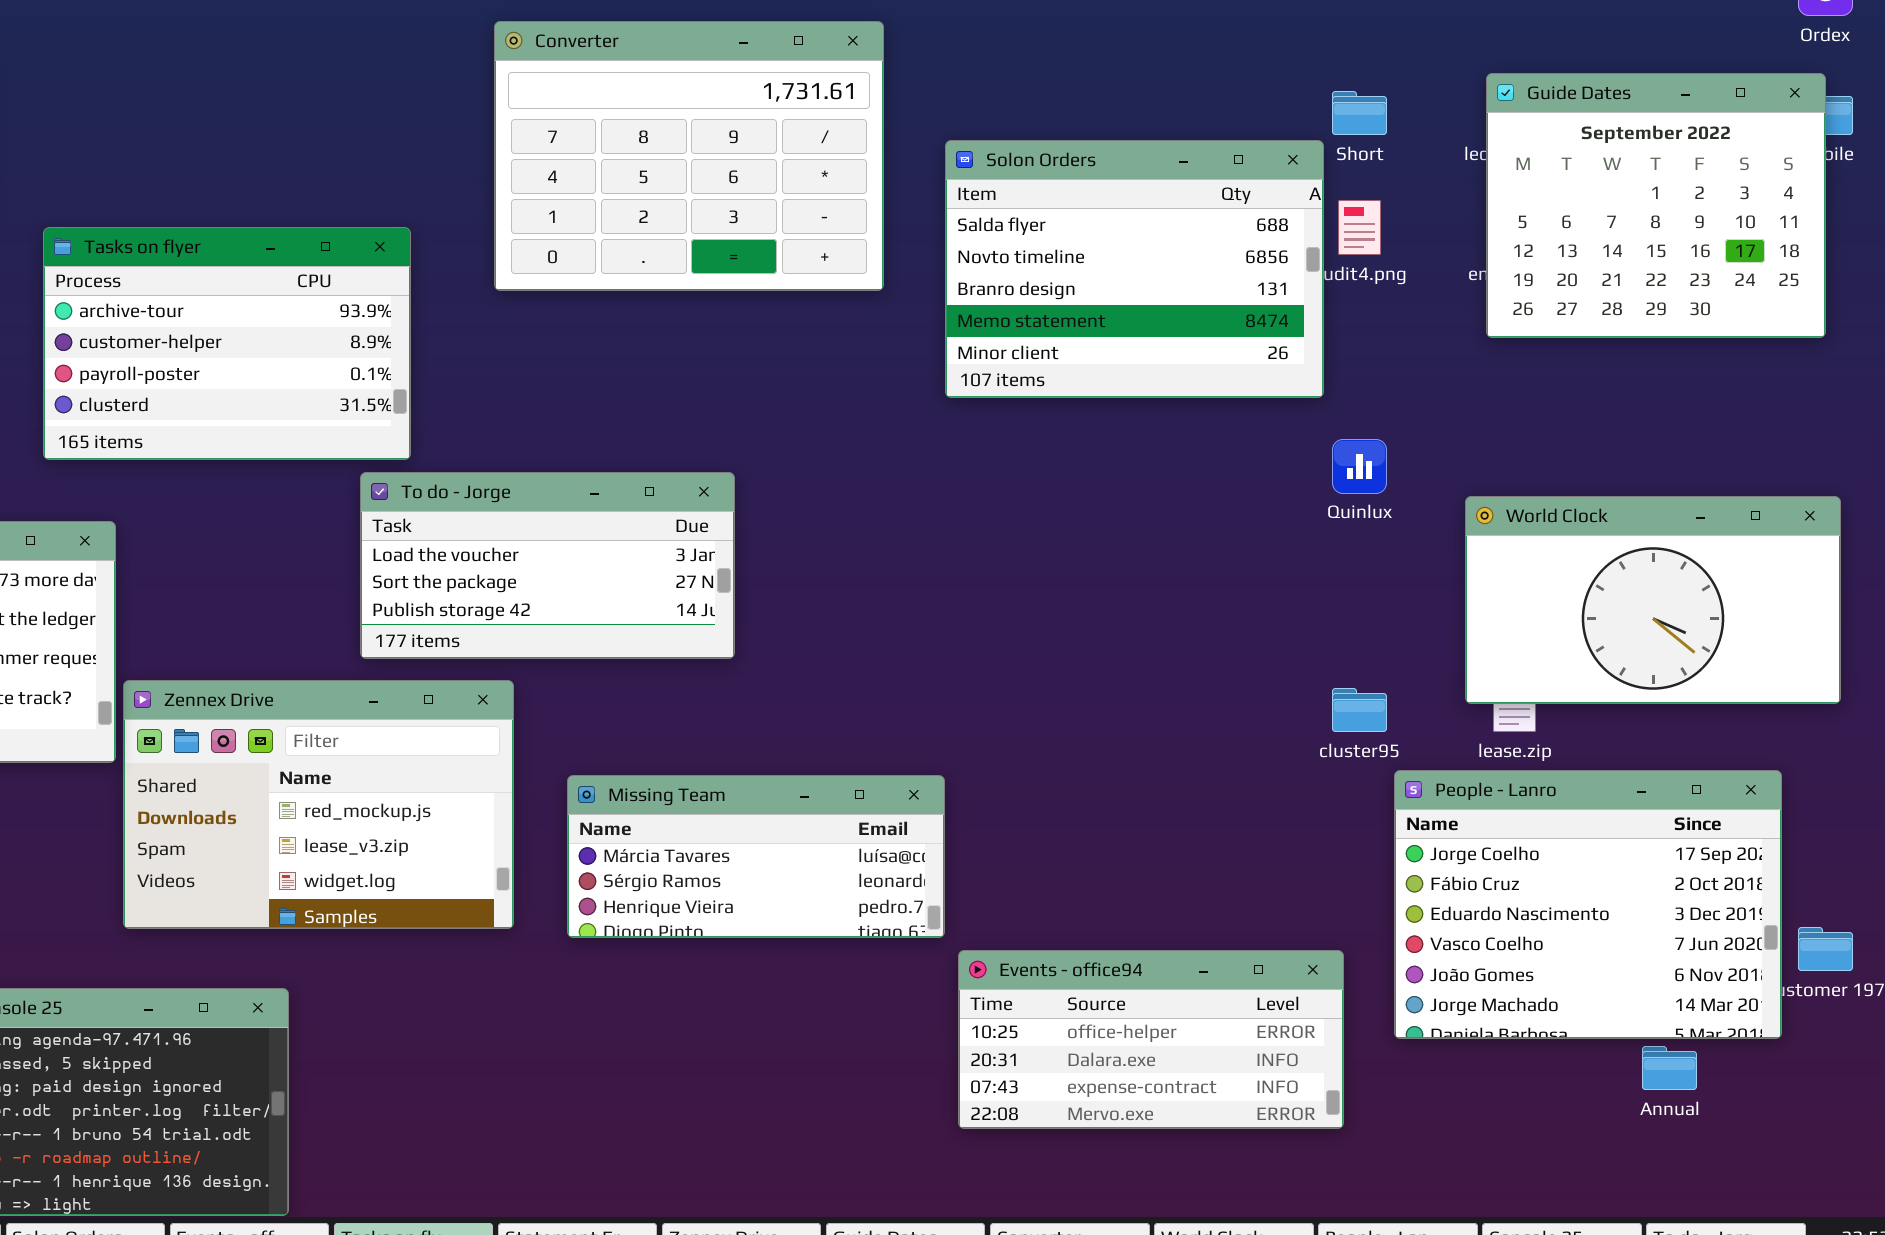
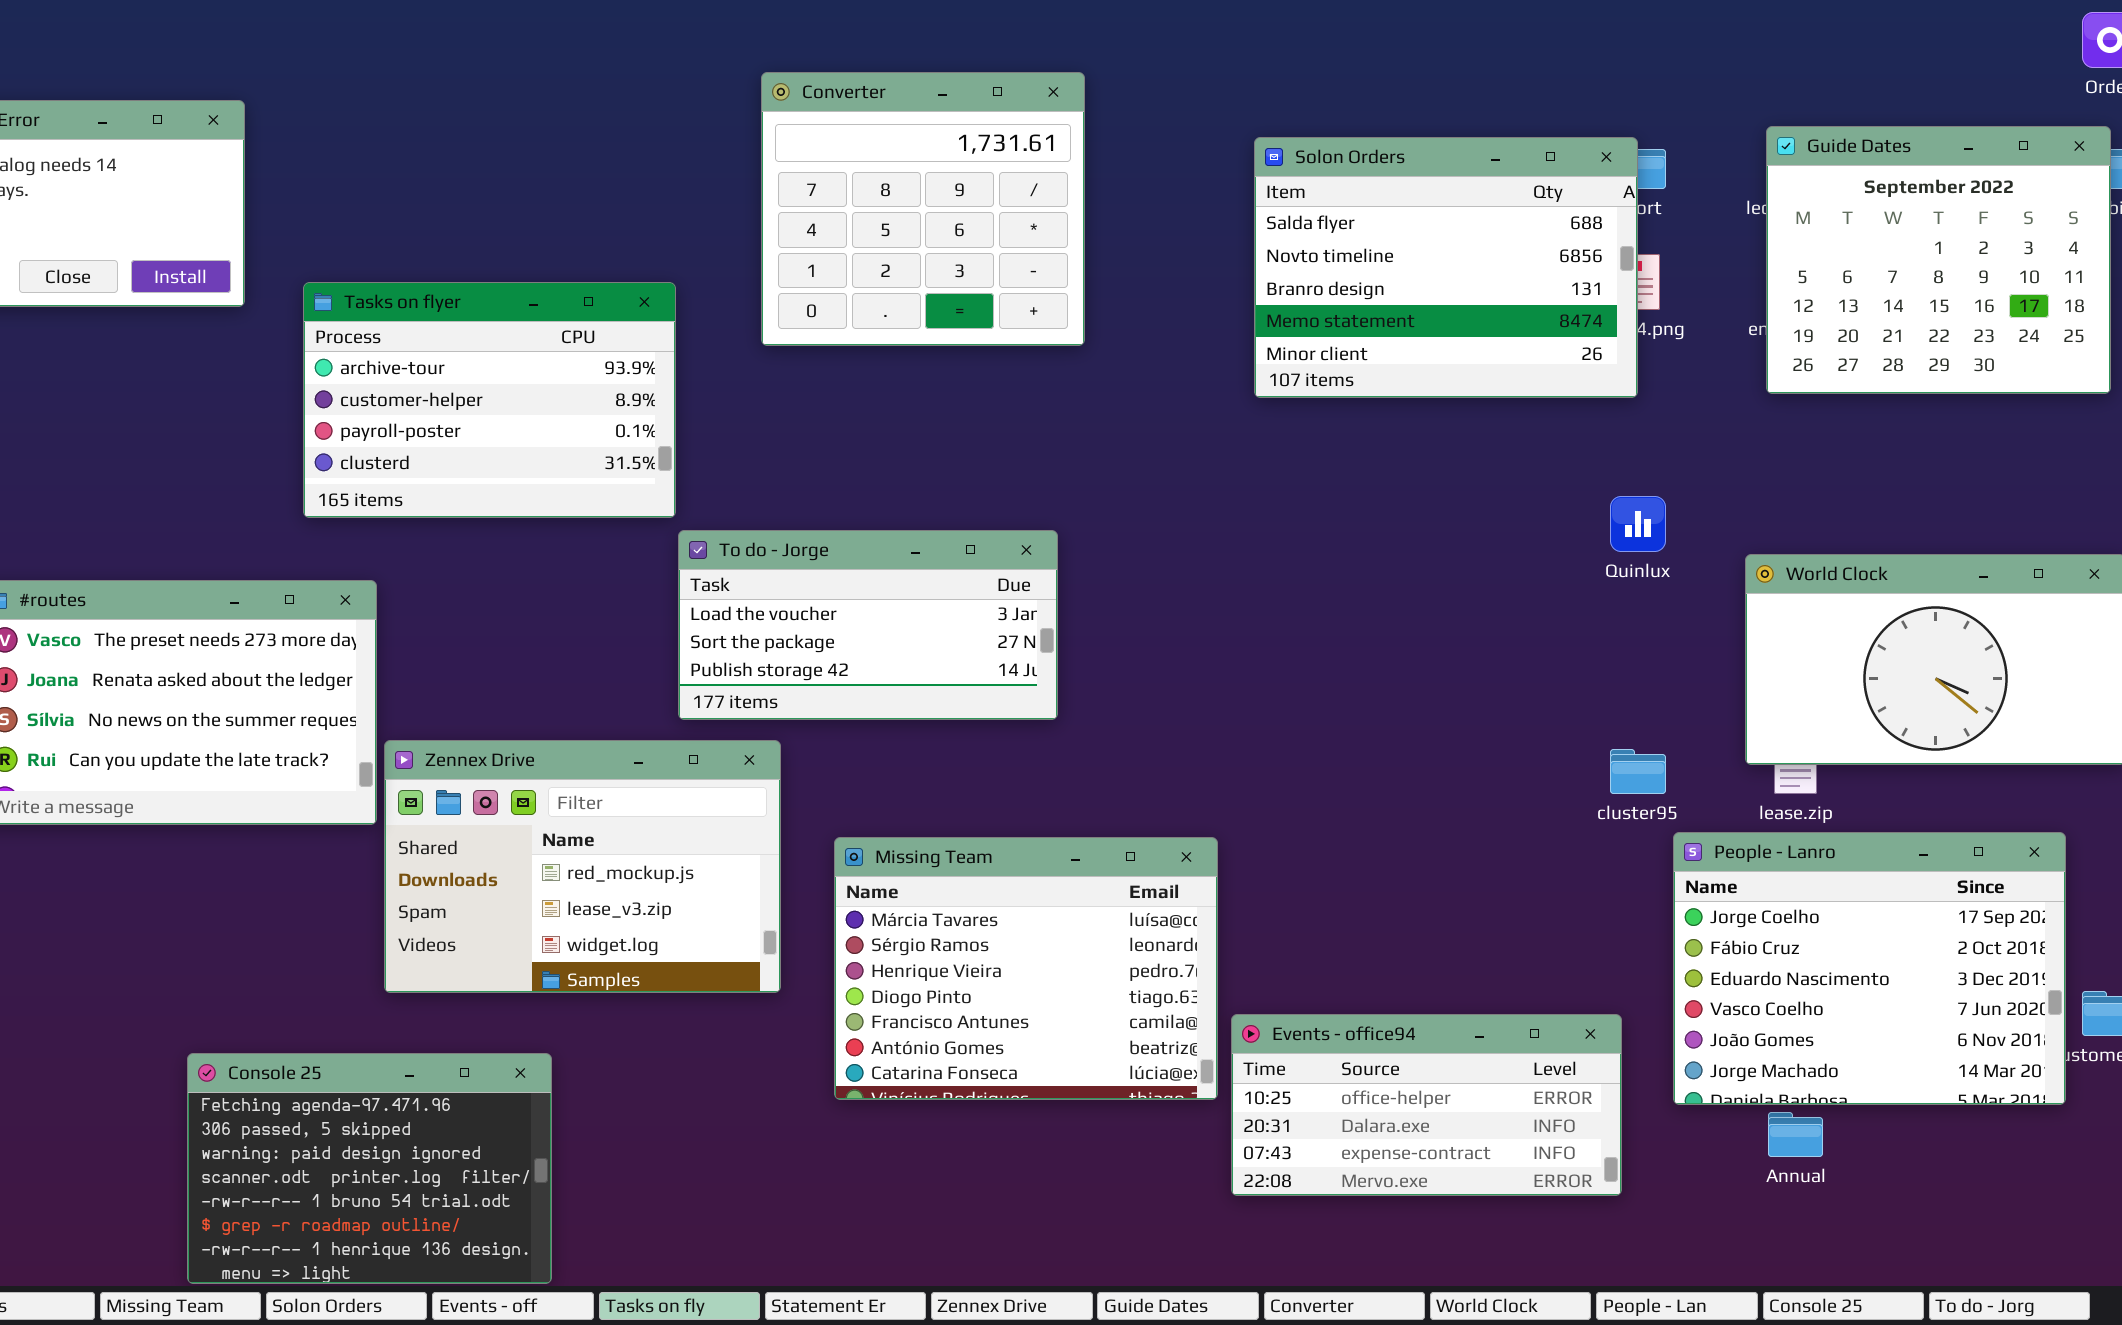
Converter: [494,21,884,291] -> [761,72,1085,346], resized
Solon Orders: [945,140,1324,398] -> [1254,137,1638,398], moved
To do - Jorge: [360,472,735,659] -> [678,530,1058,720], moved
Missing Team: [567,775,945,938] -> [834,837,1218,1100], resized
Annual: [1642,1046,1697,1090] -> [1768,1112,1823,1157], moved

